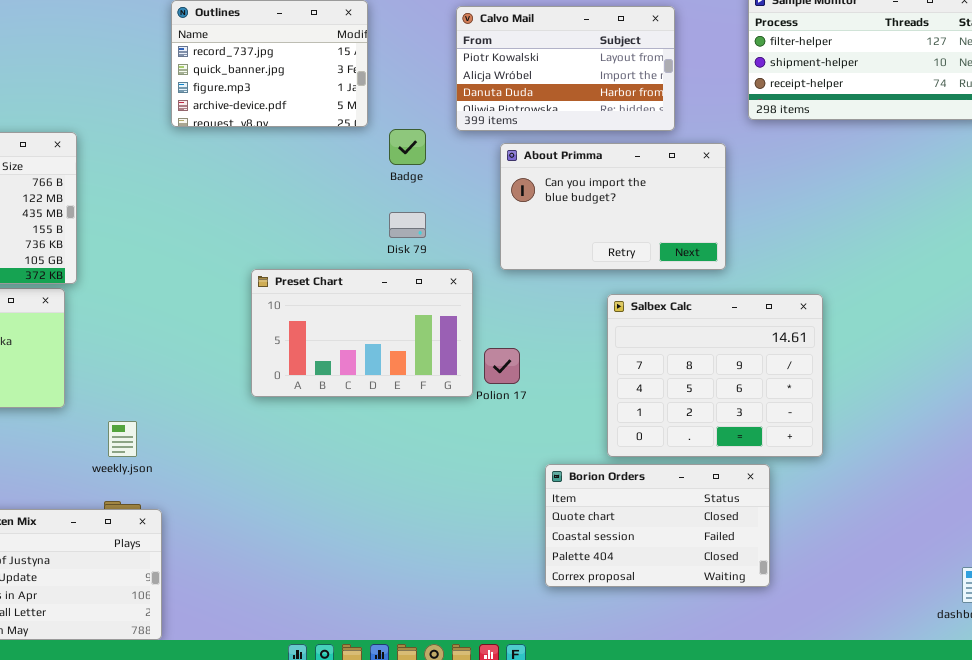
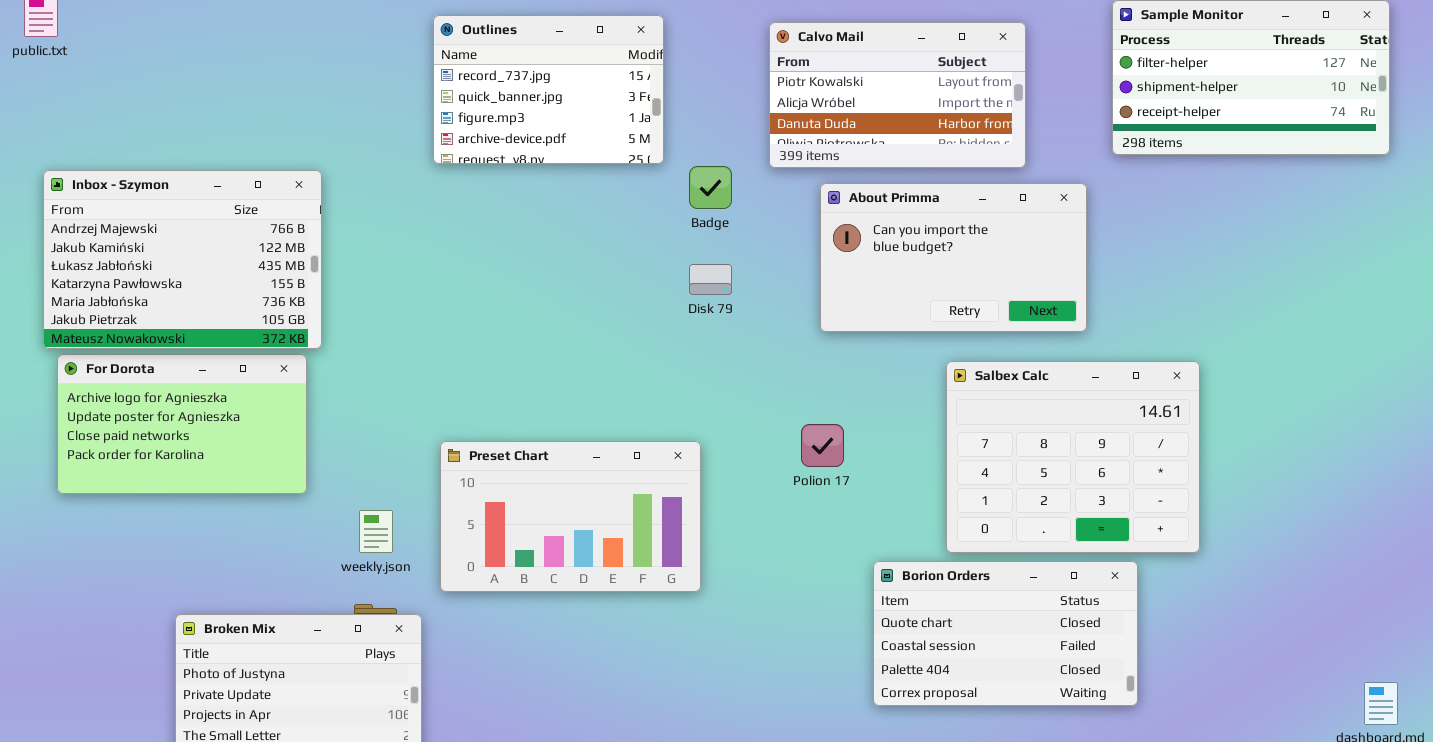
Preset Chart: [251,269,473,397] -> [440,441,701,592], moved

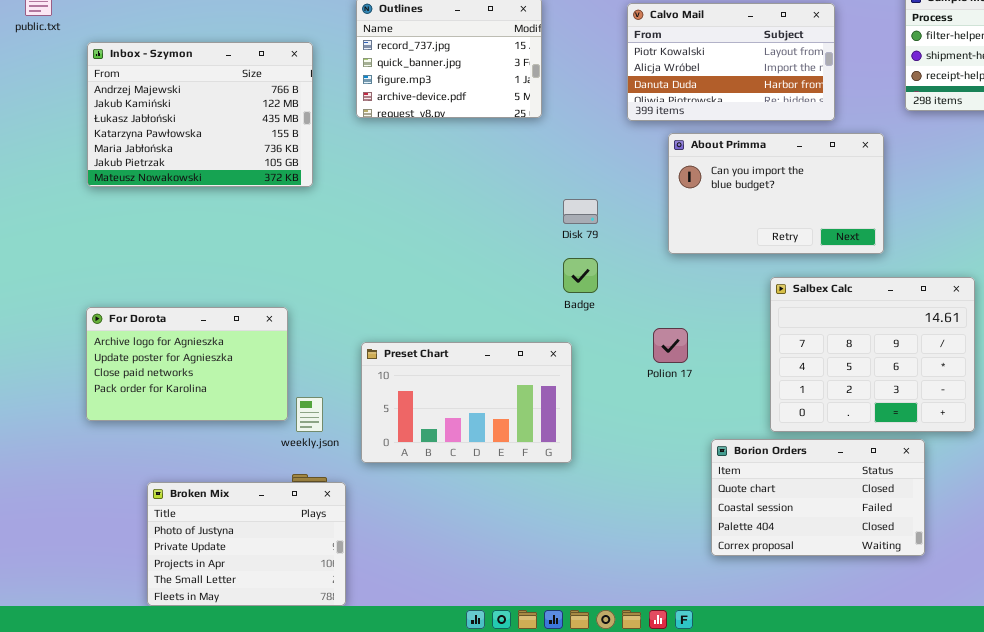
Badge: [689,166,732,209] -> [563,258,598,293], moved
Inbox - Szymon: [43,170,322,349] -> [87,42,313,187], moved
For Dorota: [57,354,307,494] -> [86,307,288,421], moved

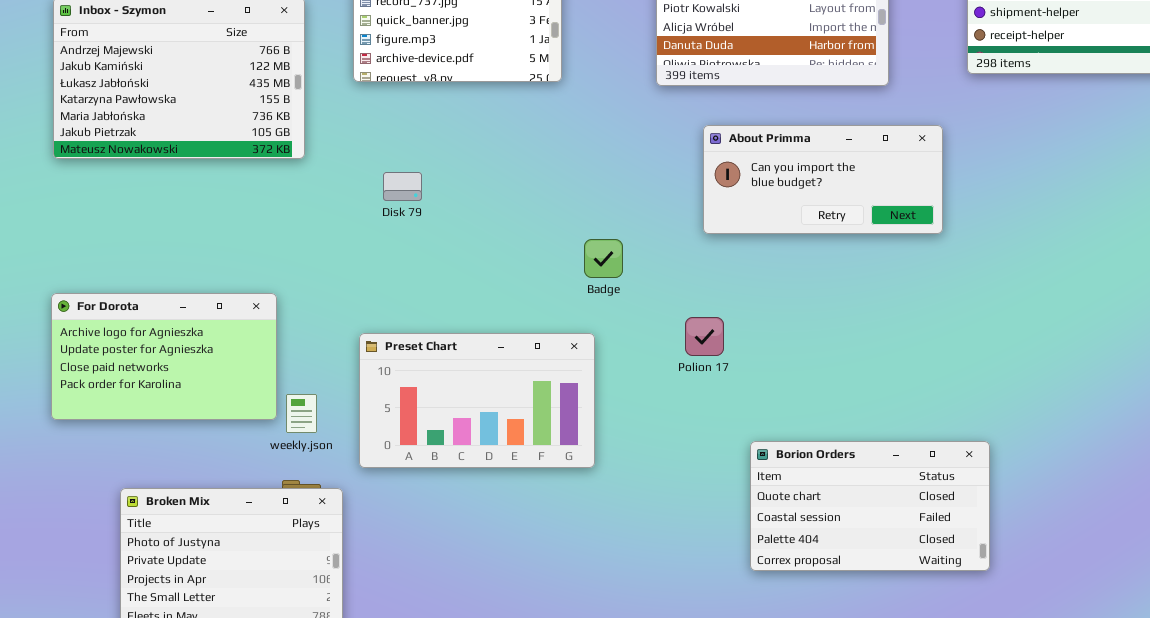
About Primma: [668,133,884,254] -> [703,125,943,234], resized
Disk 79: [563,199,598,224] -> [383,172,422,201], moved
Salbex Calc: [770,277,975,432] -> none, closed

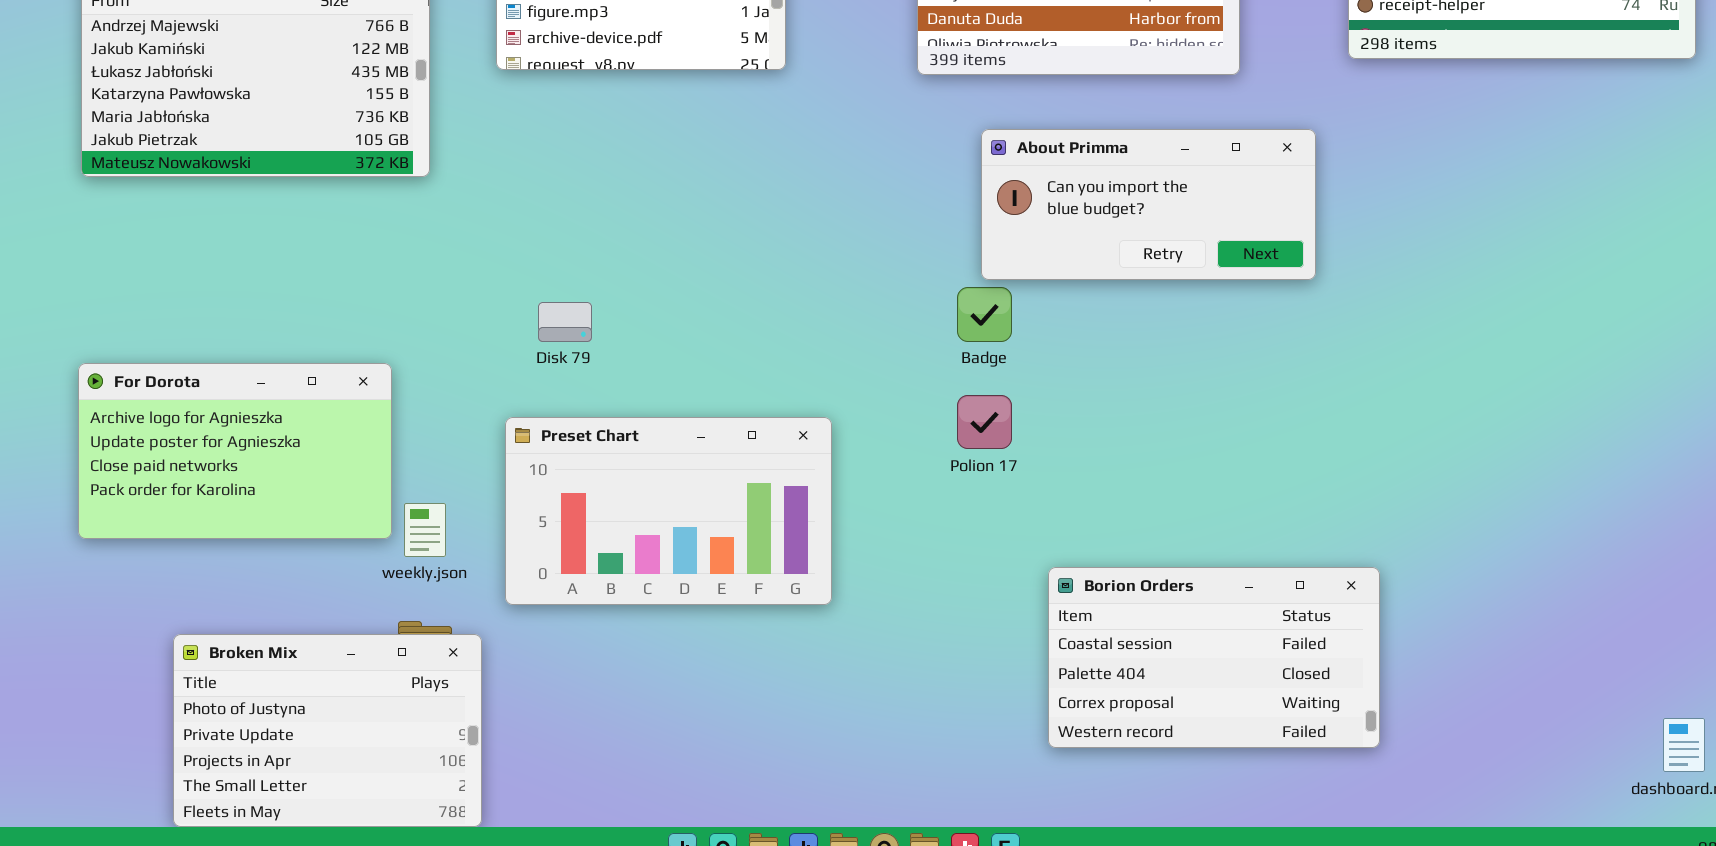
Disk 79: [383,172,422,201] -> [538,302,592,342], moved
Badge: [584,239,623,278] -> [957,287,1012,342], moved
Borion Orders: [750,441,990,571] -> [1048,567,1380,748], scrolled down 1 row

